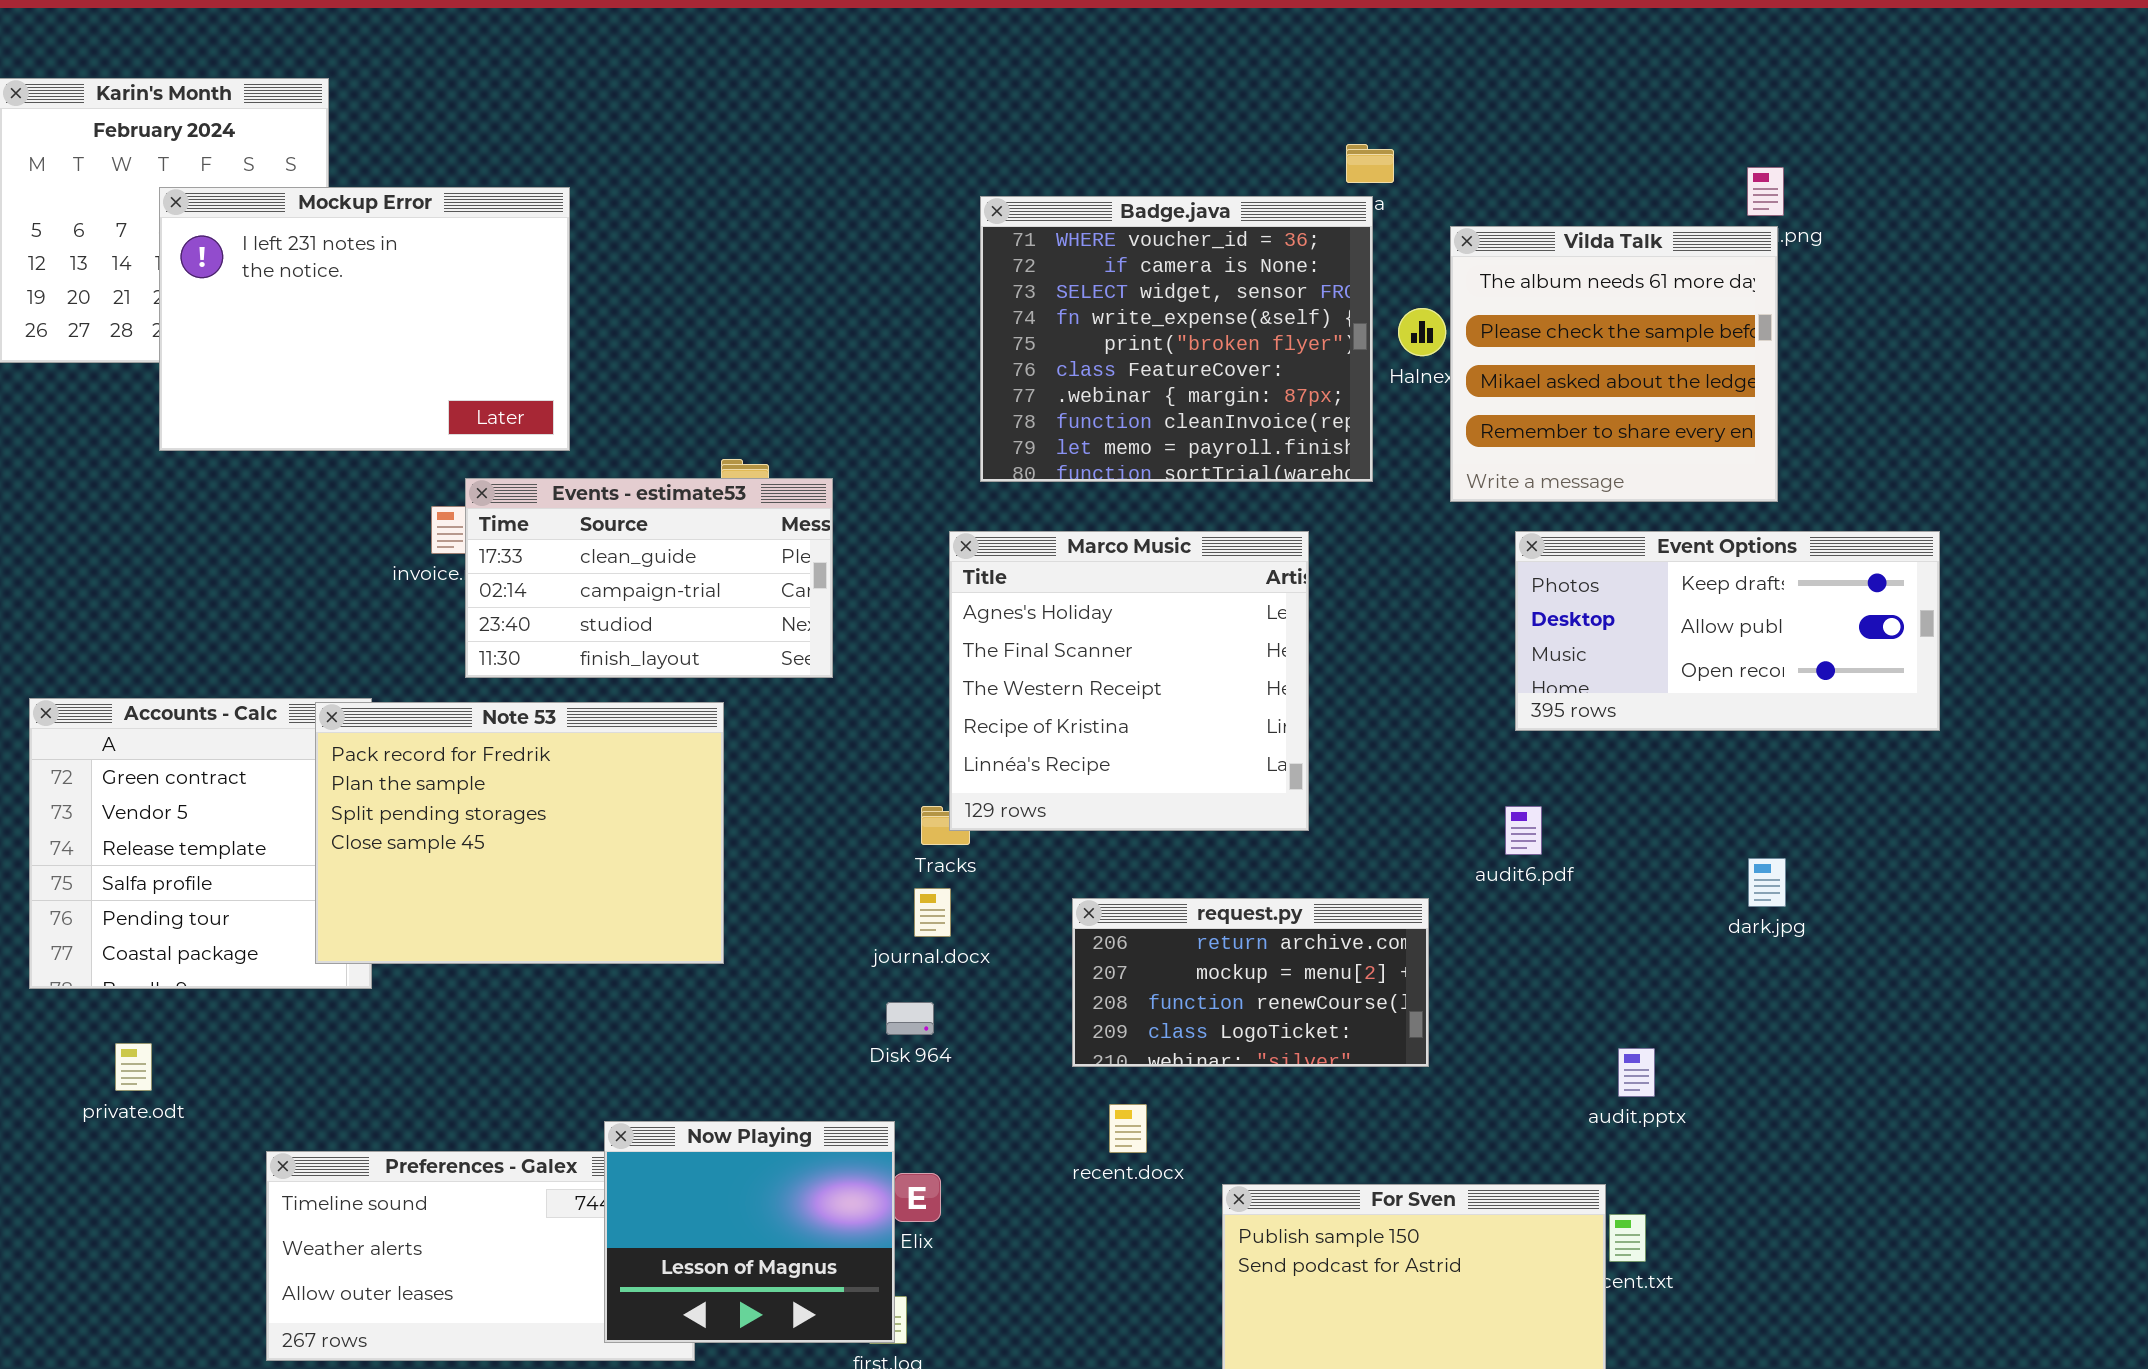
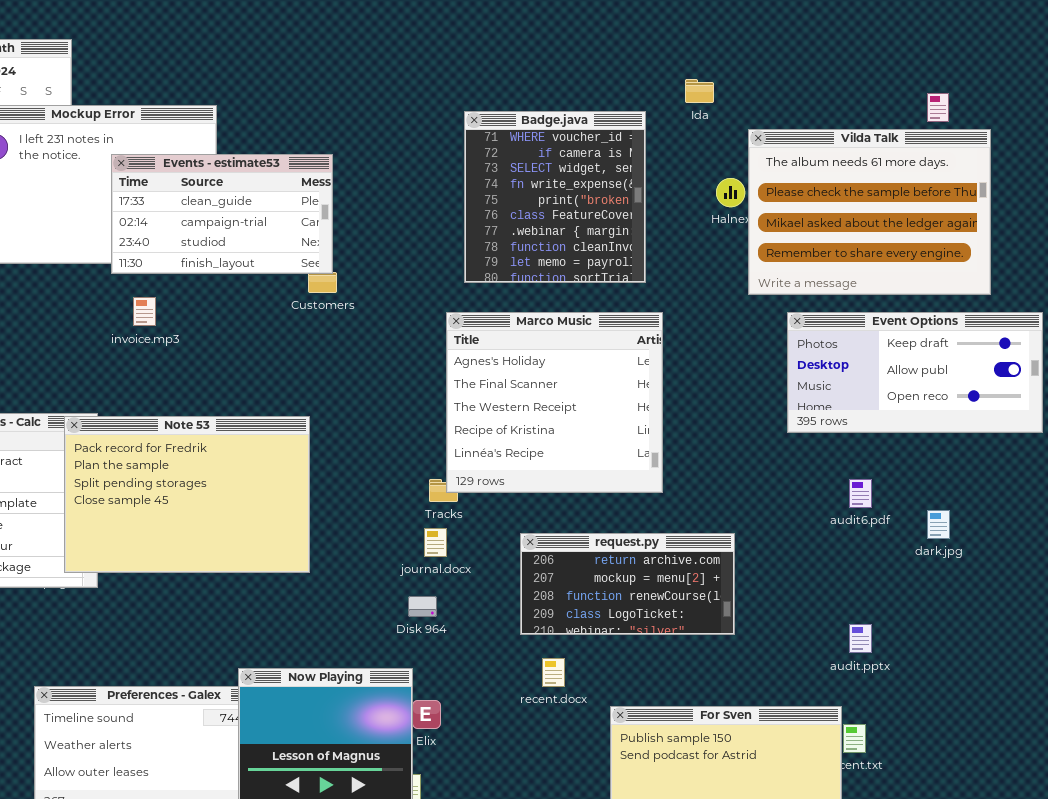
Badge.java: [980,196,1373,482] -> [464,111,646,283], resized
Vilda Talk: [1450,226,1778,502] -> [748,129,991,295], resized
Events - estimate53: [465,478,833,678] -> [111,154,333,274], moved
audit6.pdf: [1505,806,1542,855] -> [849,479,872,508], moved

